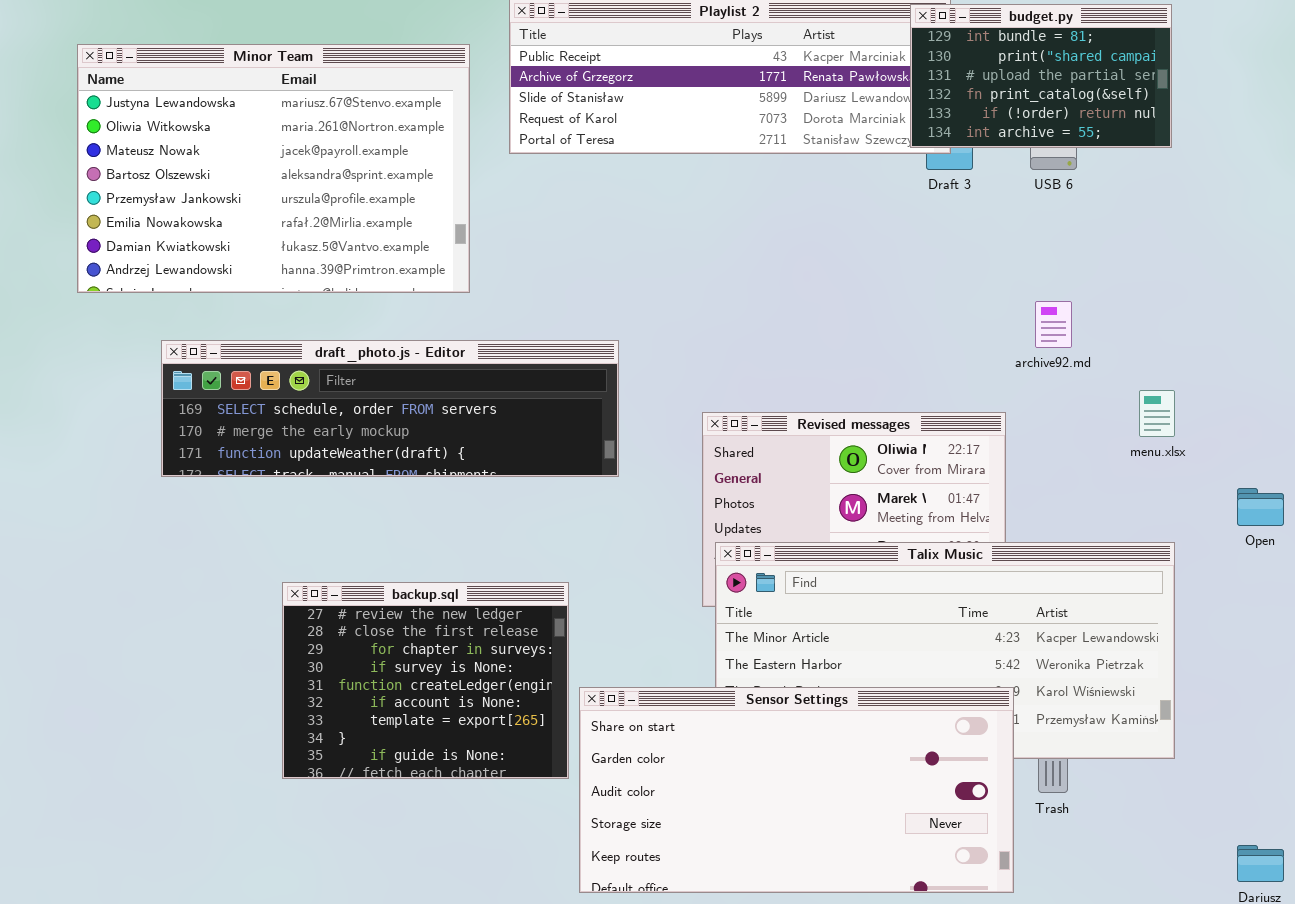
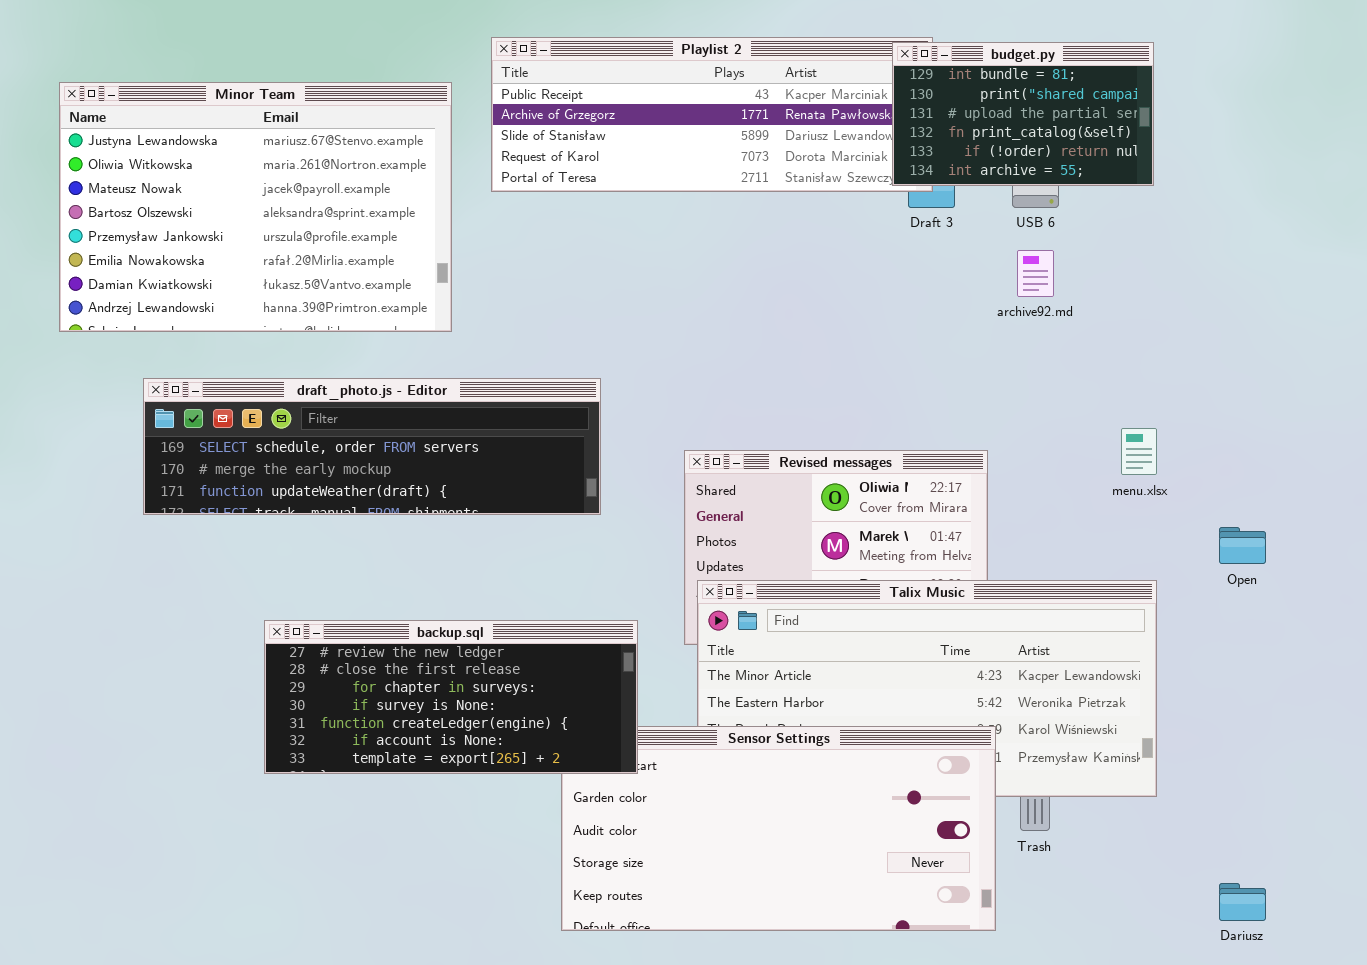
archive92.md: [1035,301,1072,348] -> [1017,250,1054,297], moved
backup.sql: [282,582,569,779] -> [264,620,638,774], resized

